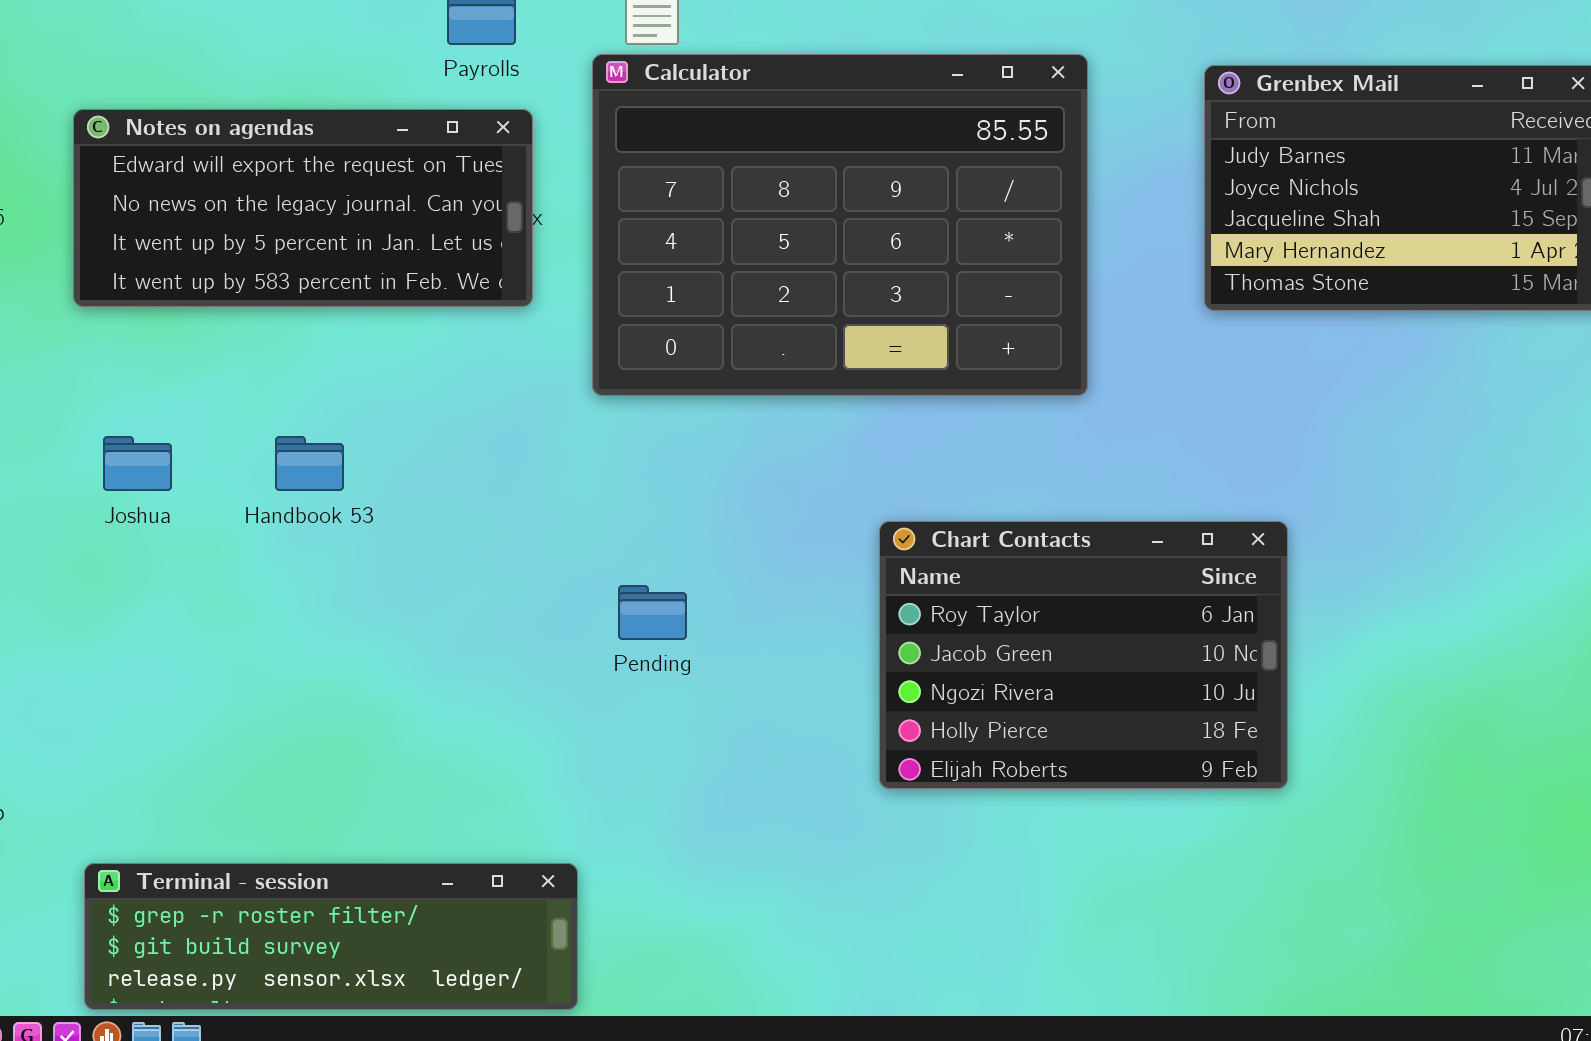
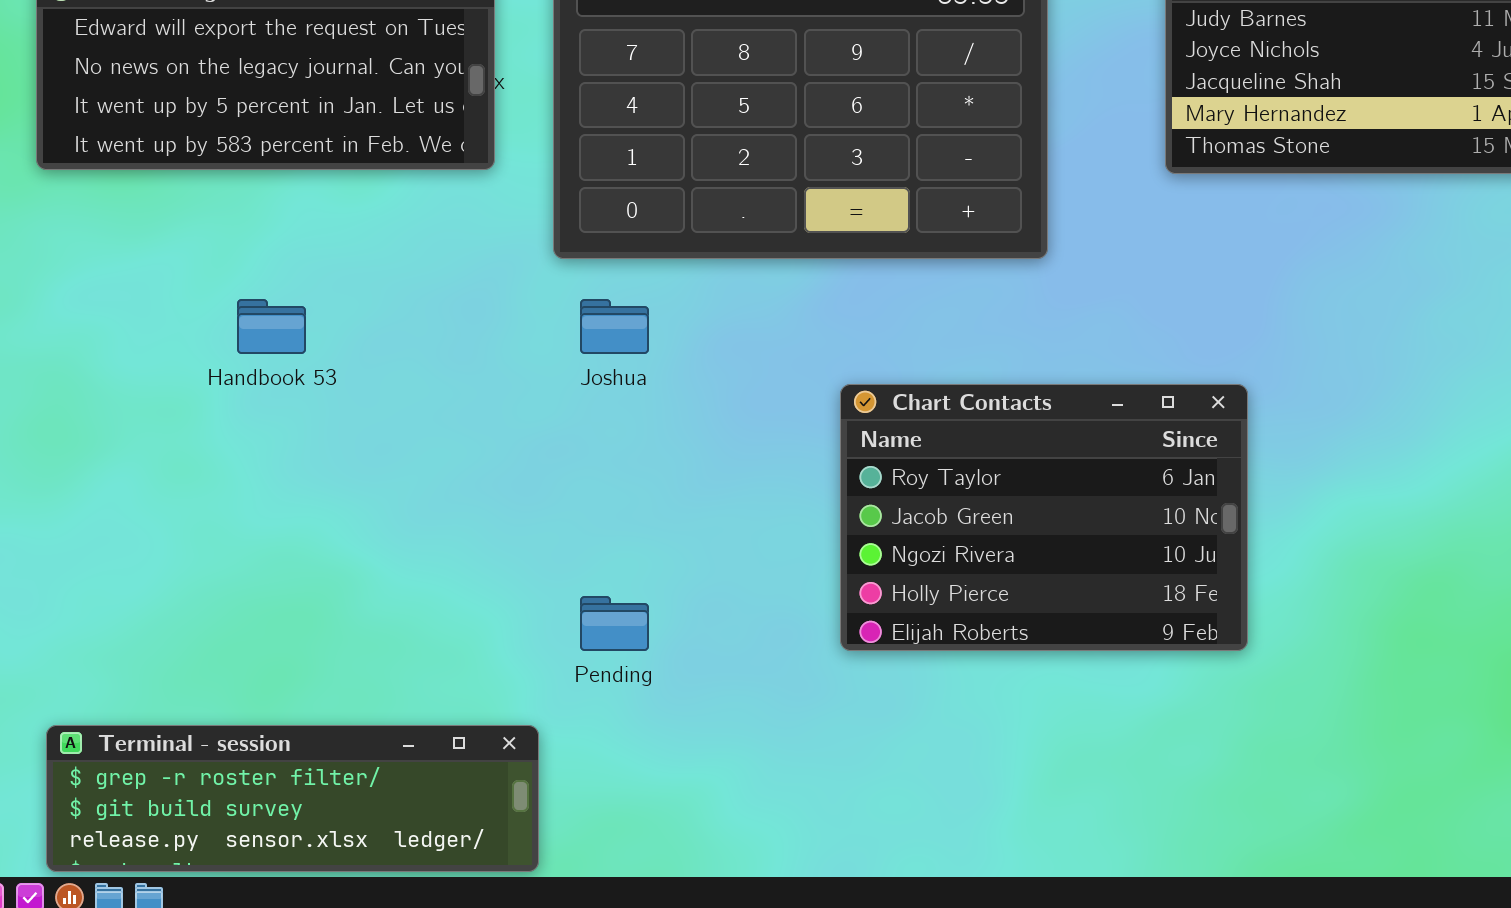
Joshua: [103,436,172,491] -> [580,299,649,354], moved
Pending: [618,585,687,640] -> [580,596,649,651], moved

